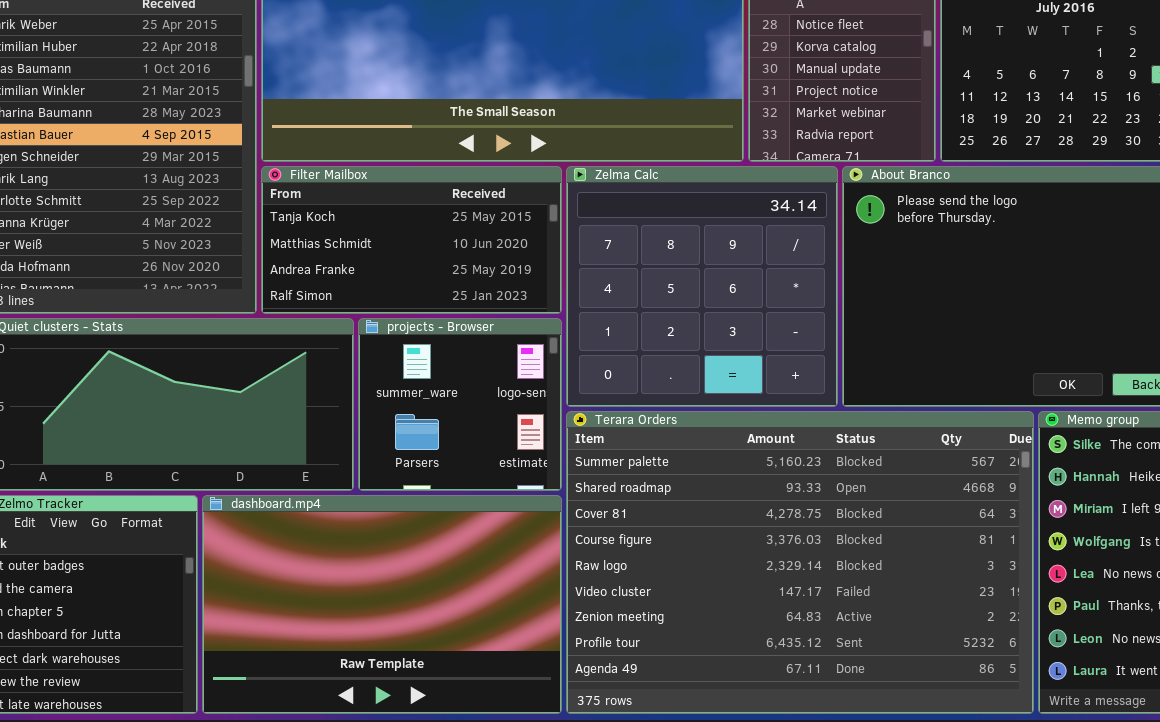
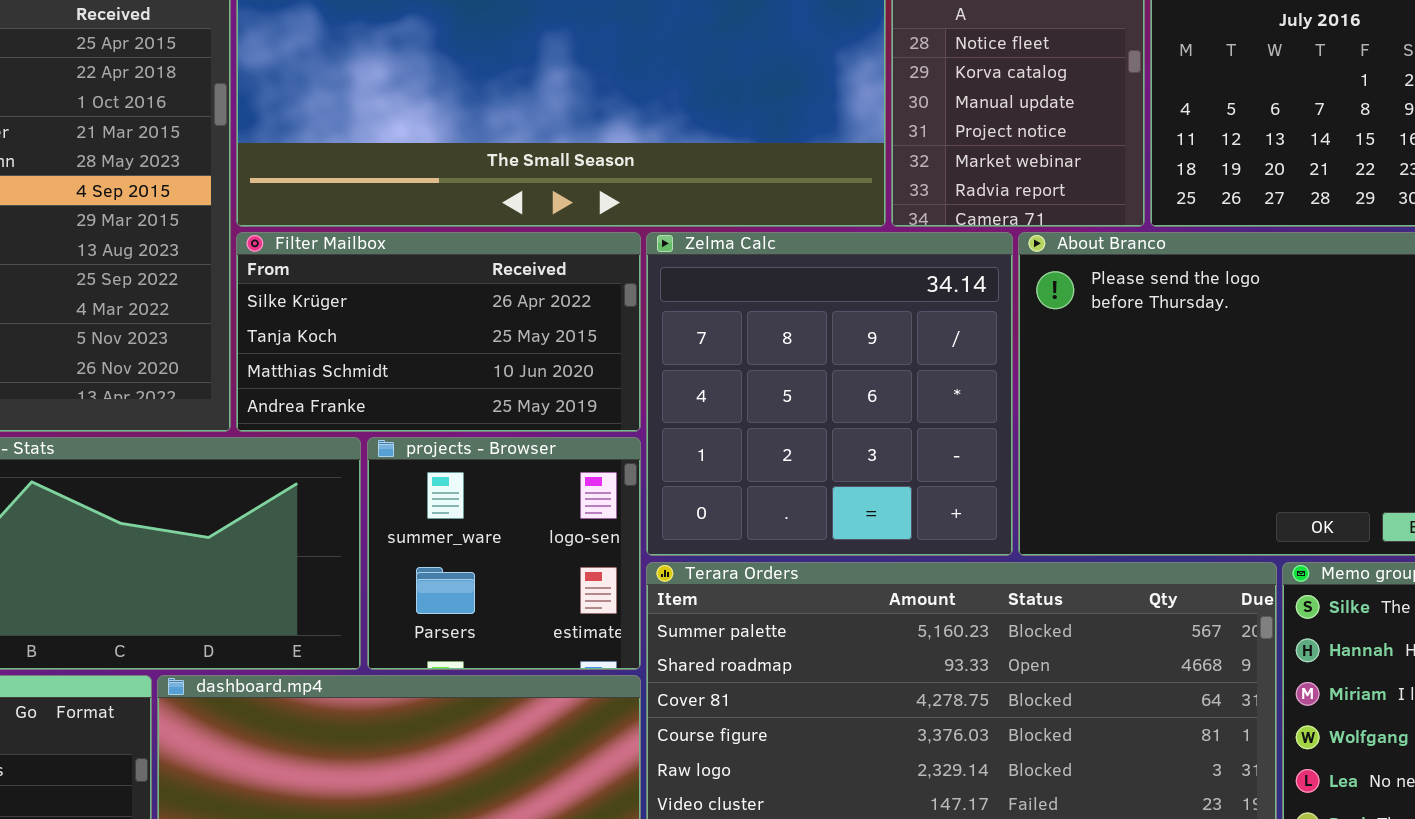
Filter Mailbox: [261,166,562,314] -> [236,232,641,432], scrolled up 1 row

